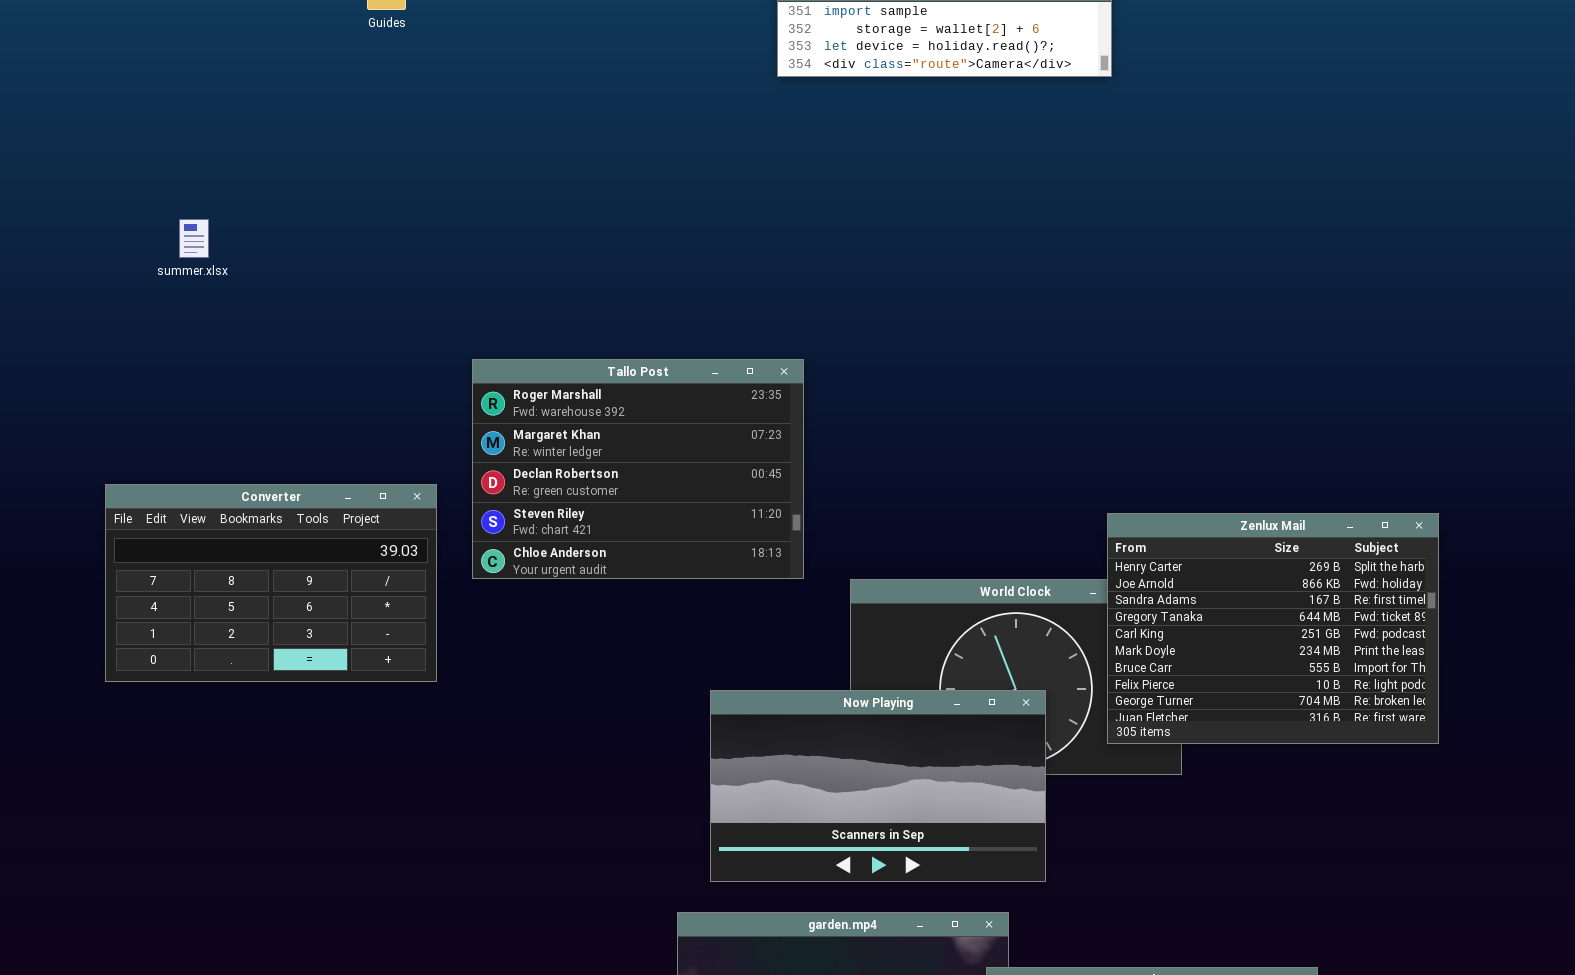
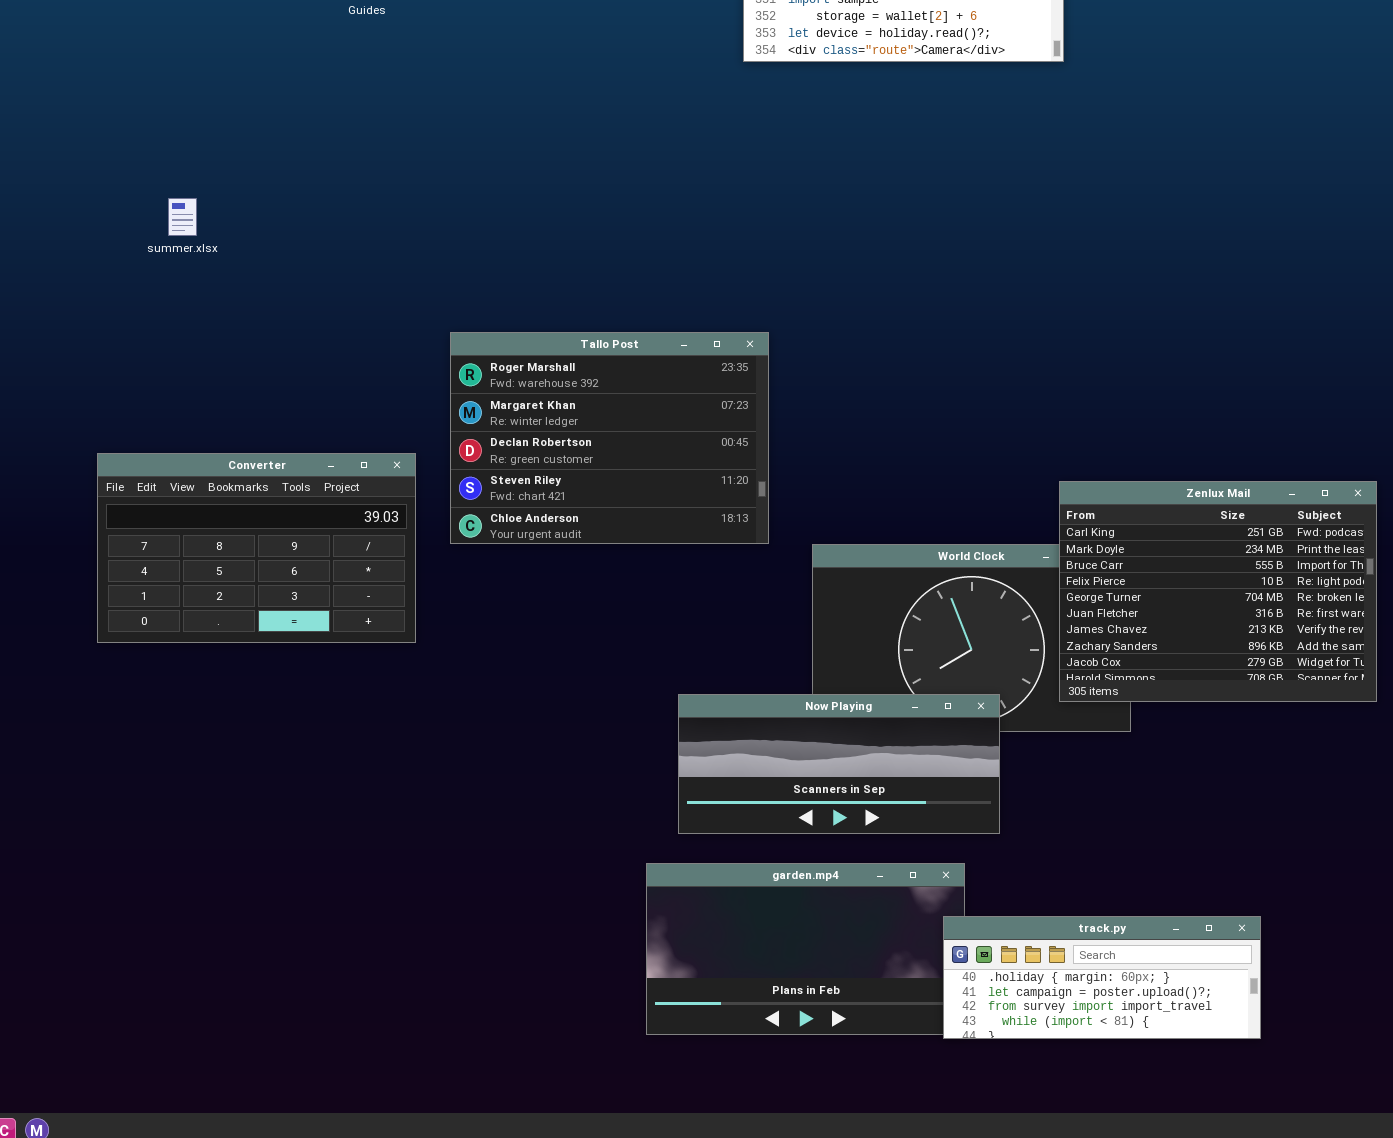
Zenlux Mail: [1107,513,1439,744] -> [1059,481,1377,702], scrolled down 4 rows
Now Playing: [710,690,1046,882] -> [678,694,1000,834], resized

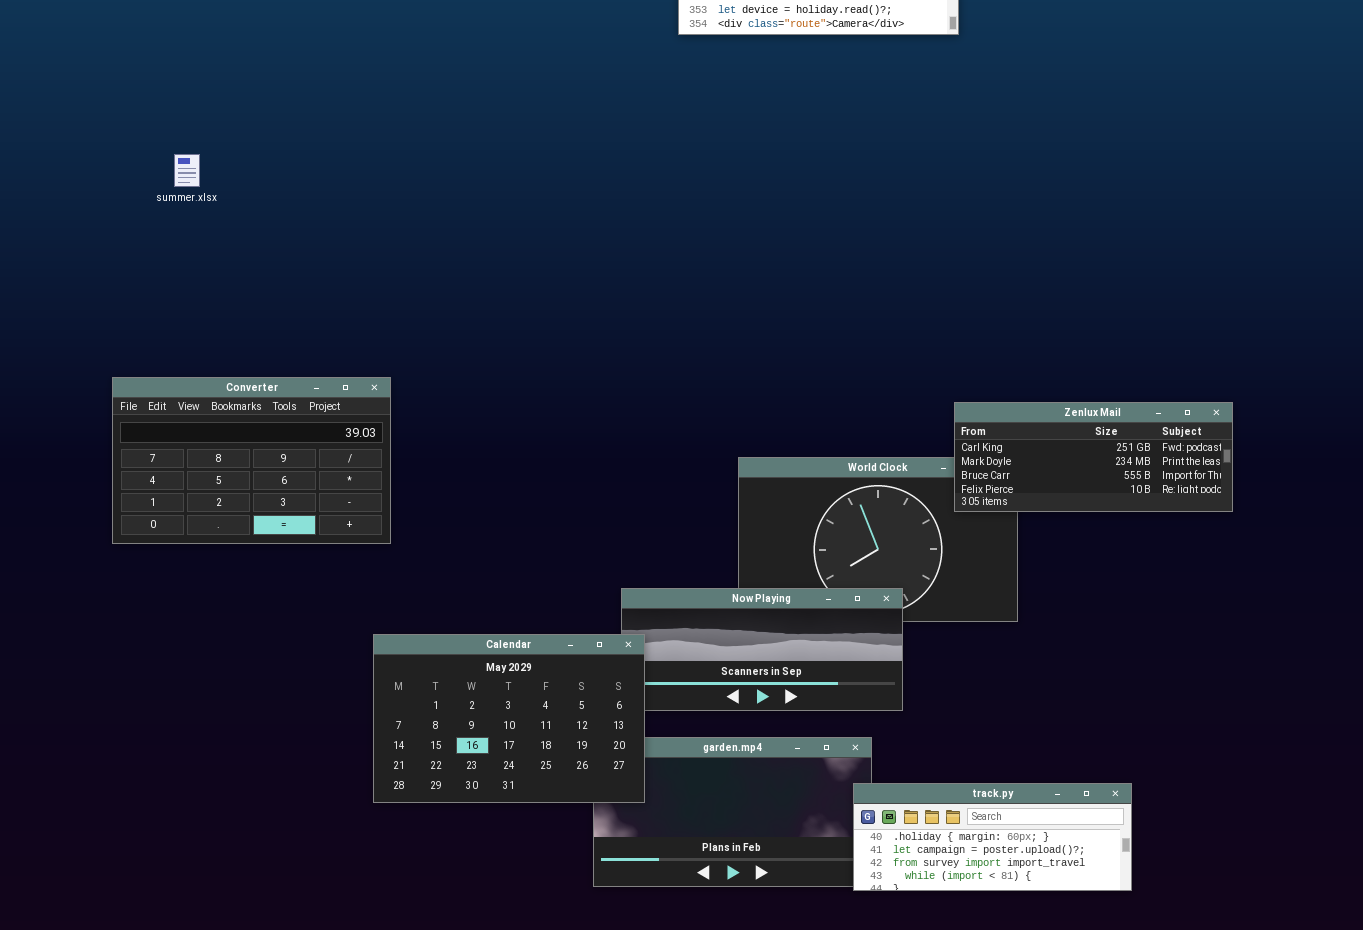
Tallo Post: [450,332,769,544] -> none, closed
Zenlux Mail: [1059,481,1377,702] -> [954,402,1233,512], resized
Calendar: none -> [373,634,645,803], opened

